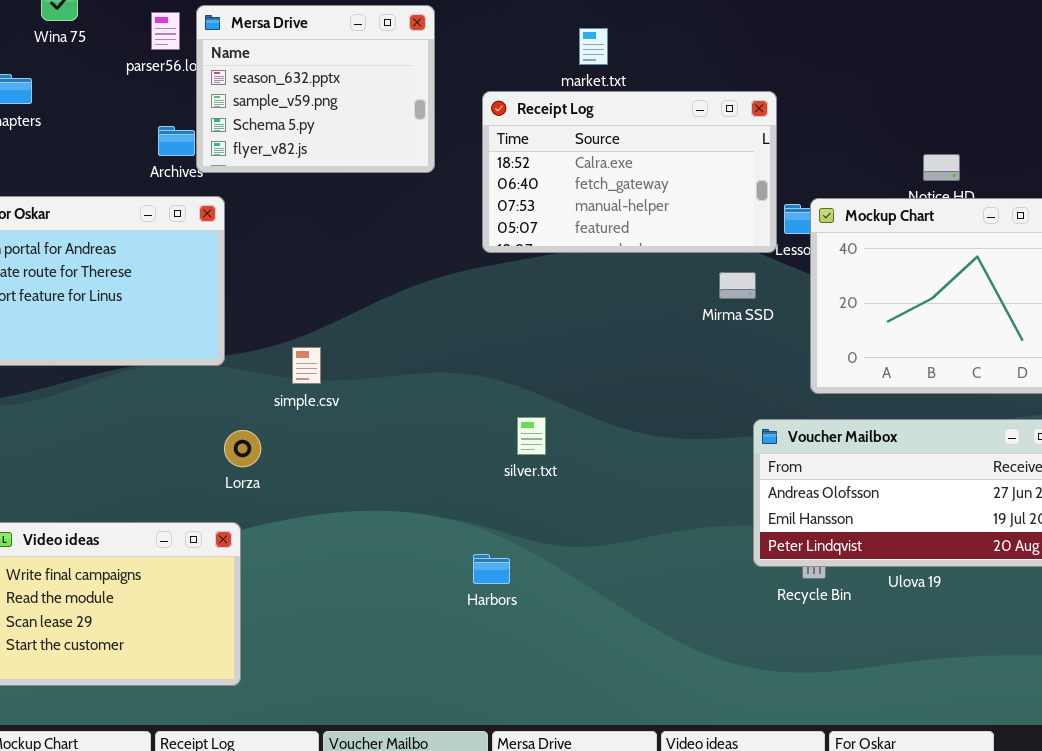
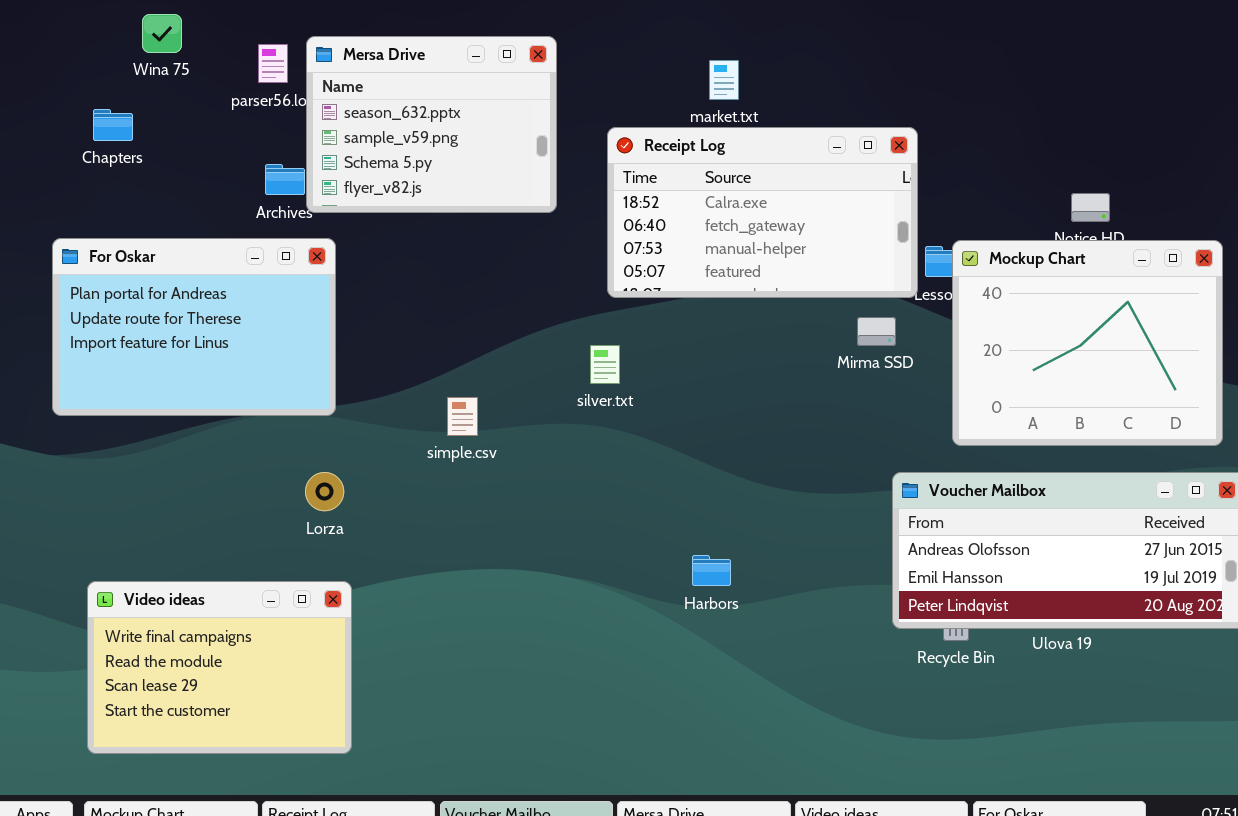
simple.csv: [292,347,321,384] -> [447,397,478,436], moved
silver.txt: [517,417,546,455] -> [590,345,620,384], moved
Lorza: [224,430,261,467] -> [305,472,344,511], moved
Harbors: [473,554,510,584] -> [692,555,731,586], moved

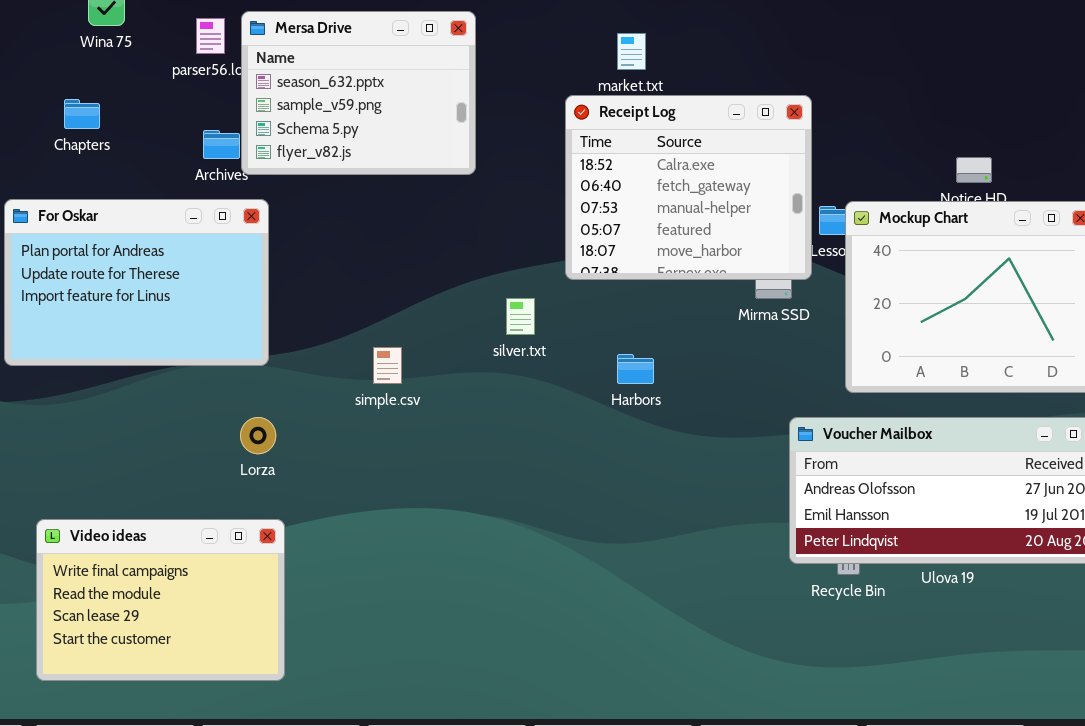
Chapters: [93,109,133,141] -> [64,99,100,129], moved
Receipt Log: [607,127,918,298] -> [565,95,812,280], resized
Harbors: [692,555,731,586] -> [617,354,654,384], moved

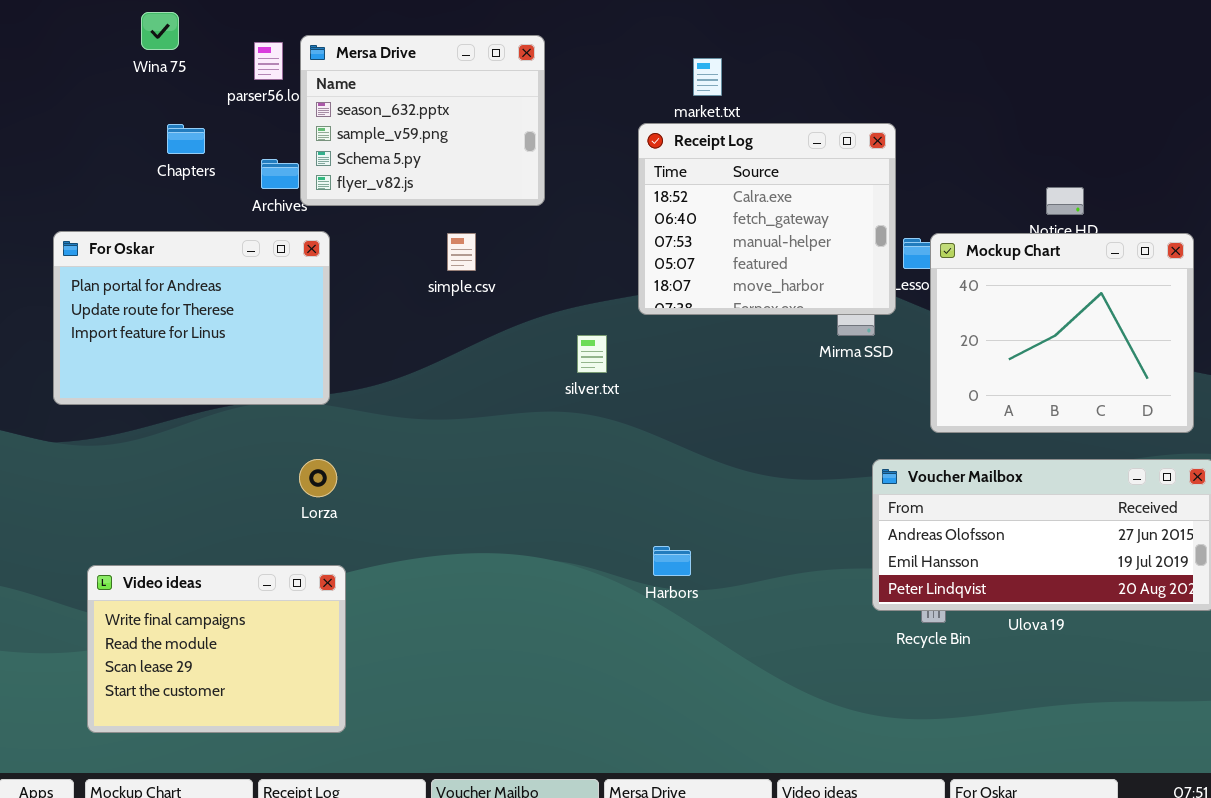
Chapters: [64,99,100,129] -> [167,124,205,154], moved
simple.csv: [373,347,402,384] -> [447,233,476,271], moved
Harbors: [617,354,654,384] -> [653,546,691,576], moved

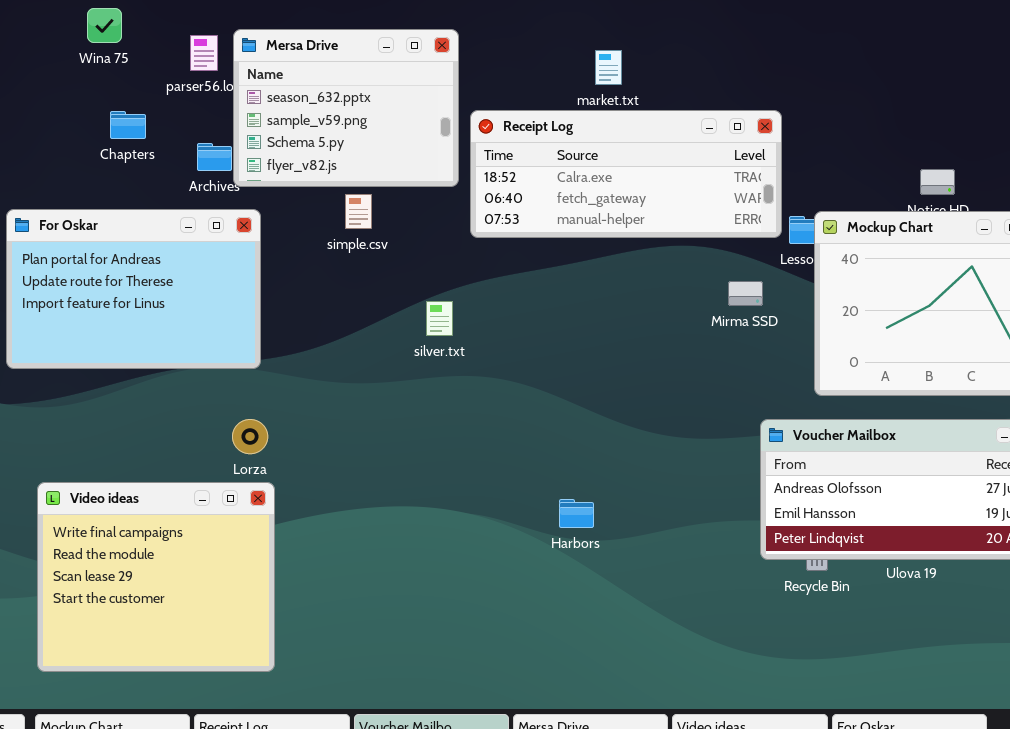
Receipt Log: [638,123,896,315] -> [470,110,782,238], resized
simple.csv: [447,233,476,271] -> [345,194,372,229], moved
silver.txt: [577,335,607,373] -> [426,301,453,336], moved
Video ideas: [87,565,346,733] -> [37,482,275,672], resized

